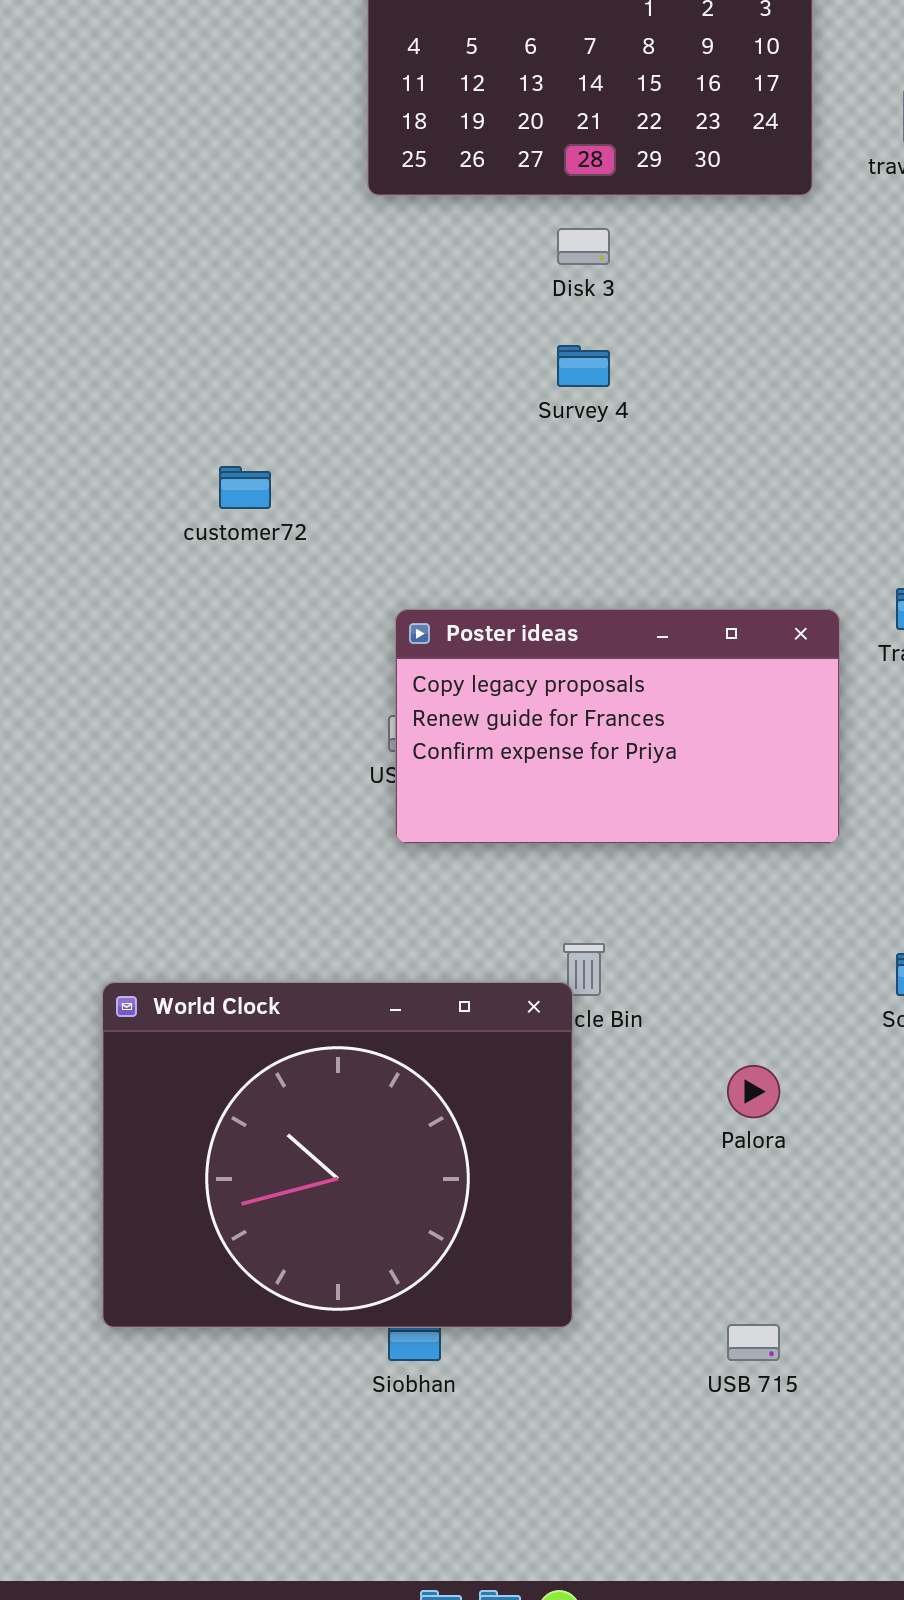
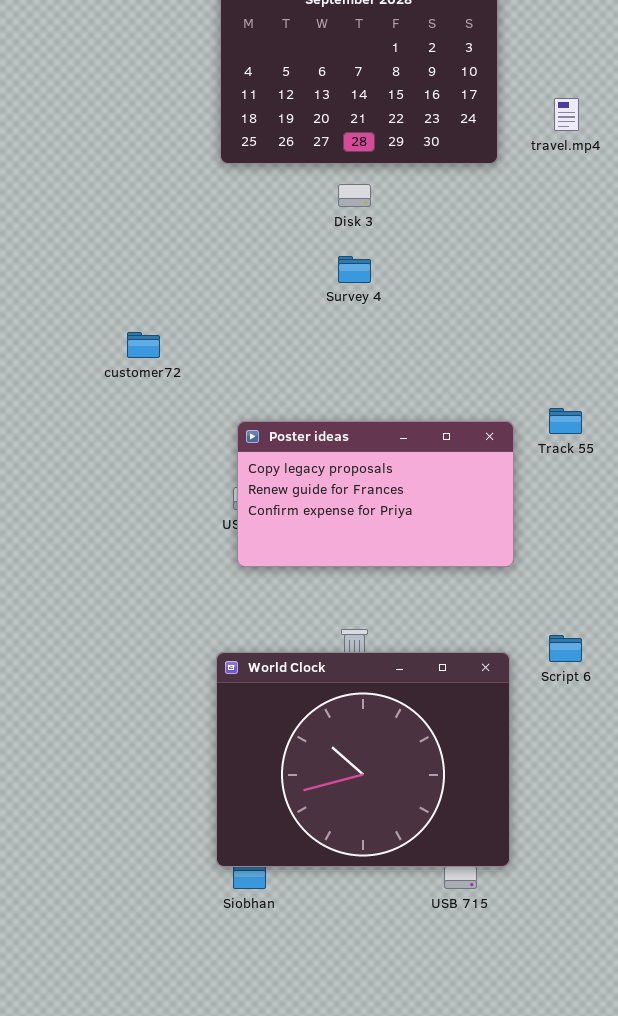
World Clock: [102,982,573,1328] -> [216,652,510,867], moved

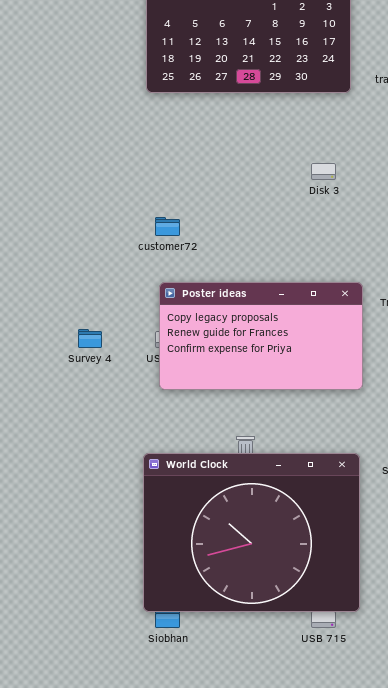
Disk 3: [338,184,371,207] -> [311,163,336,180], moved
Survey 4: [338,256,371,283] -> [78,329,102,348], moved
customer72: [127,332,160,358] -> [155,217,180,236], moved

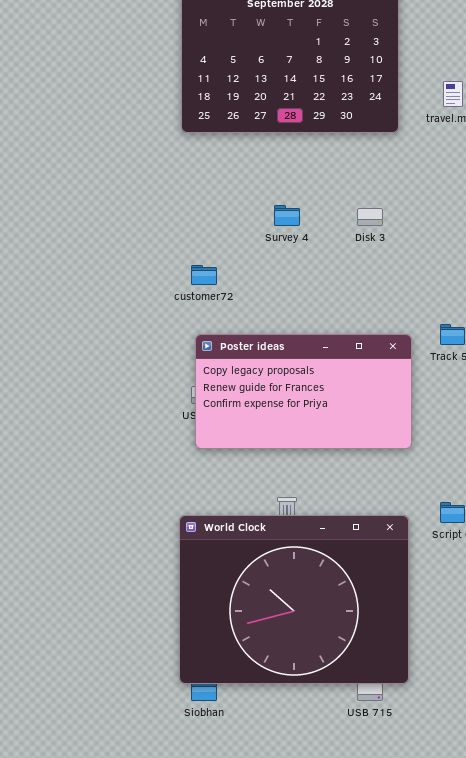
Survey 4: [78,329,102,348] -> [274,205,300,226], moved

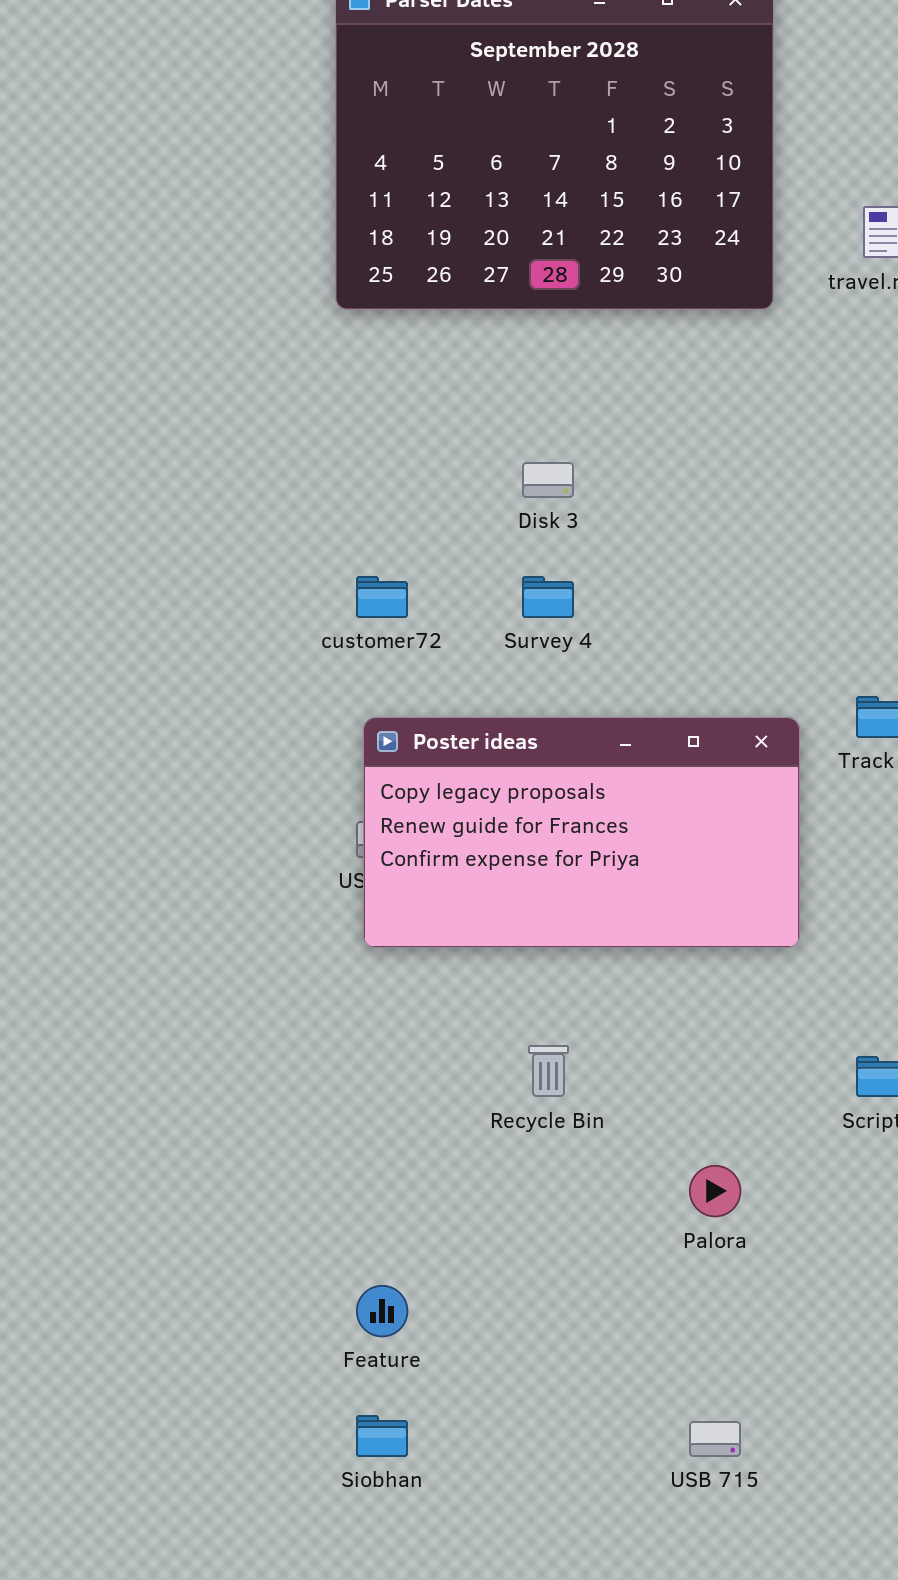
Survey 4: [274,205,300,226] -> [522,576,574,618], moved
Disk 3: [357,208,383,226] -> [522,462,574,498], moved
World Clock: [179,515,409,684] -> none, closed

